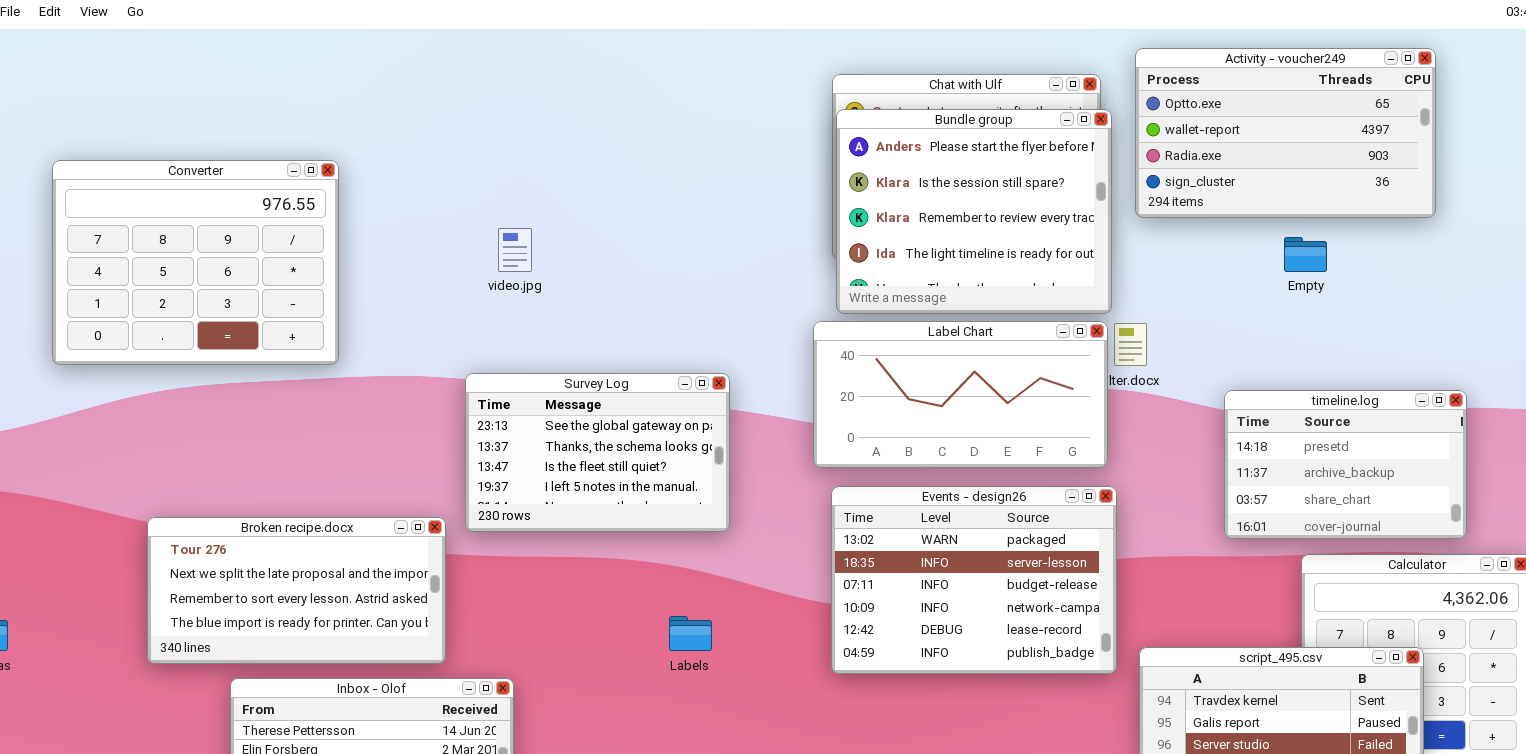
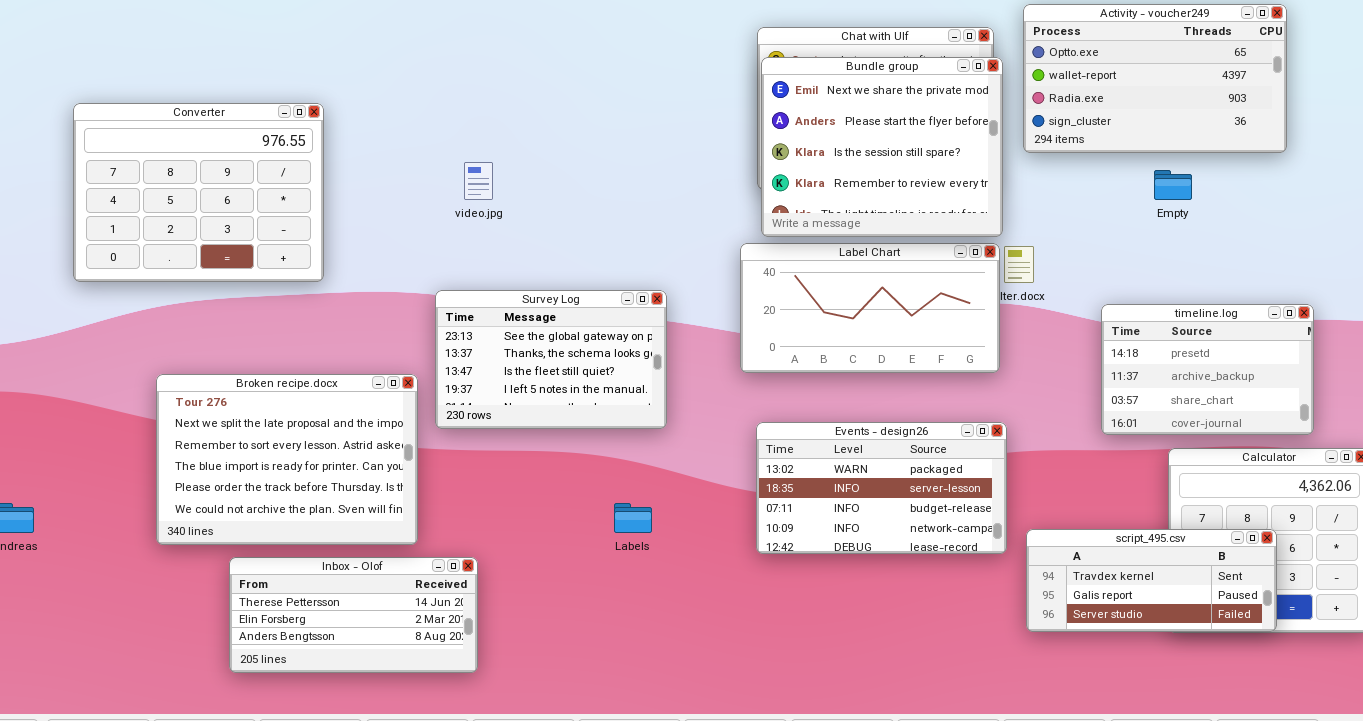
Bundle group: [836,109,1112,314] -> [761,57,1003,237], scrolled up 1 row
Events - design26: [831,486,1117,674] -> [756,422,1007,554], resized
Broken recipe.docx: [147,517,446,664] -> [156,374,418,545], resized

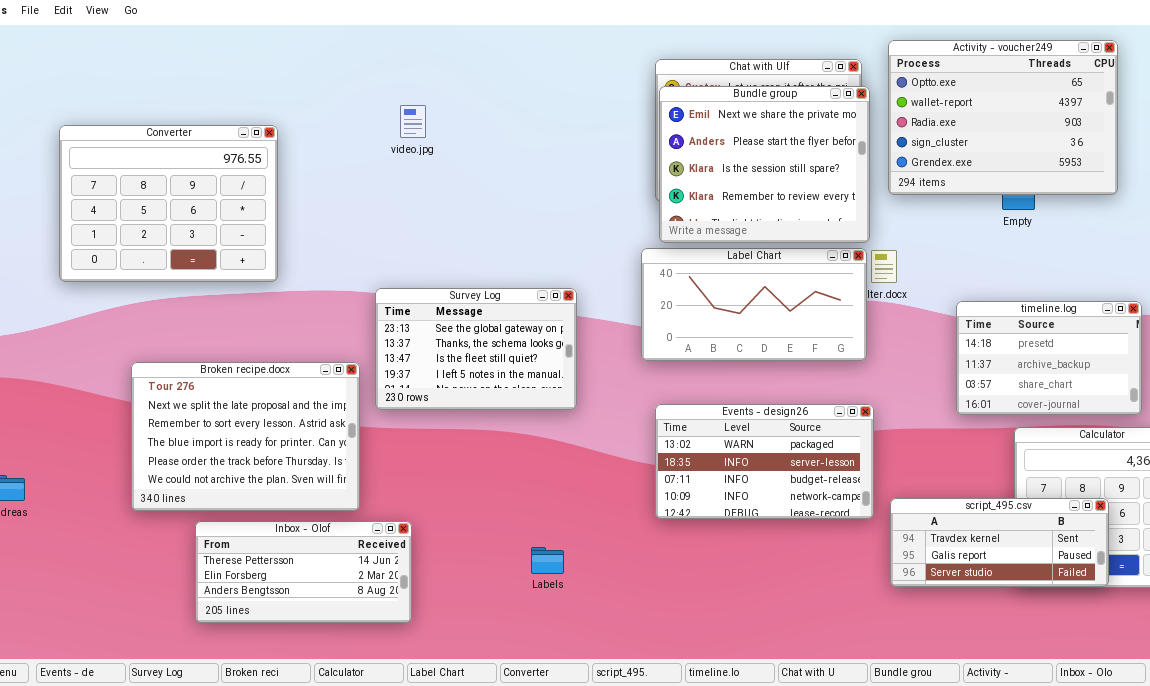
Activity - voucher249: [1023,4,1287,153] -> [888,40,1118,195], resized
video.jpg: [464,162,493,200] -> [400,105,426,138], moved
Labels: [614,503,652,533] -> [531,547,564,574], moved

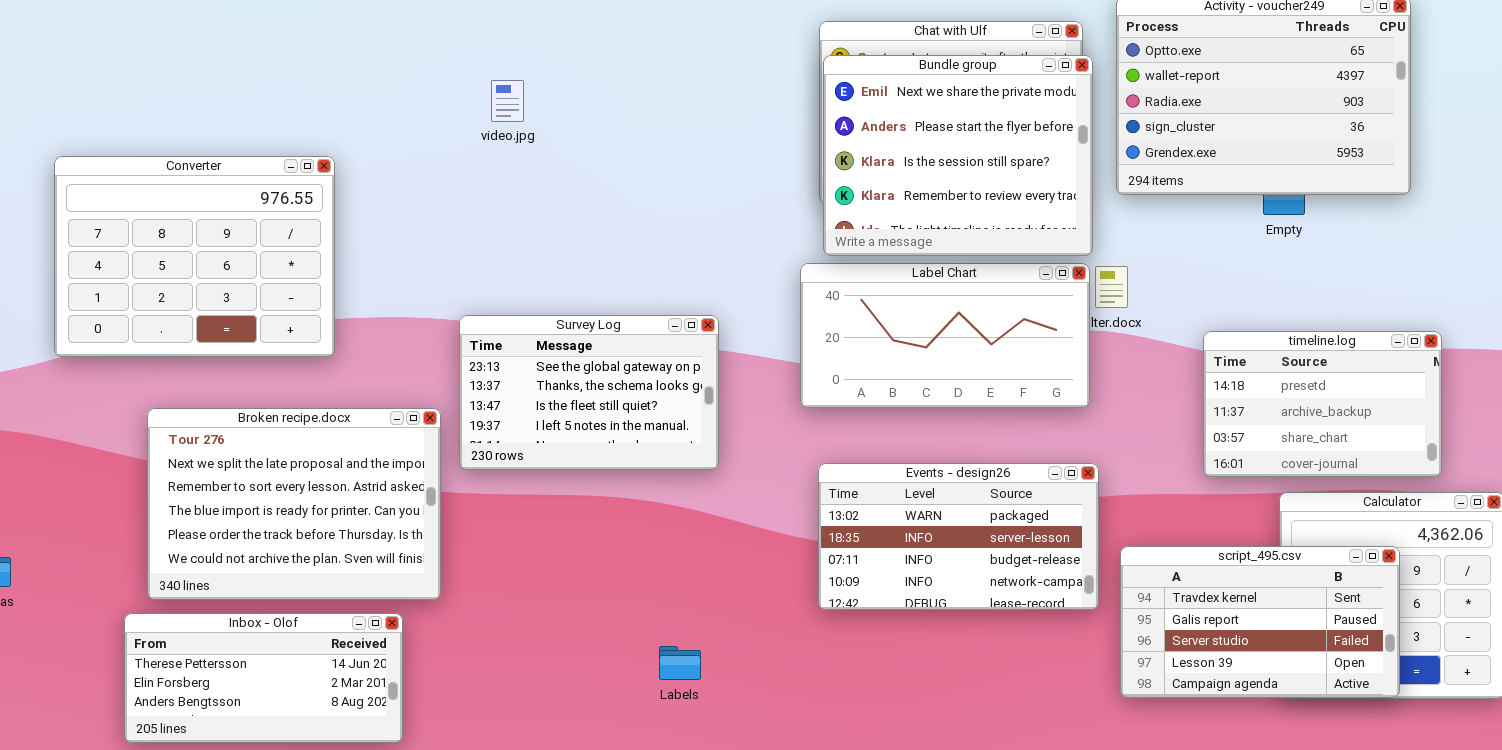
Converter: [59,125,278,282] -> [54,156,335,357], moved
script_495.csv: [890,498,1109,587] -> [1120,546,1400,698], resized
Inbox - Olof: [195,521,412,623] -> [124,613,403,743], moved

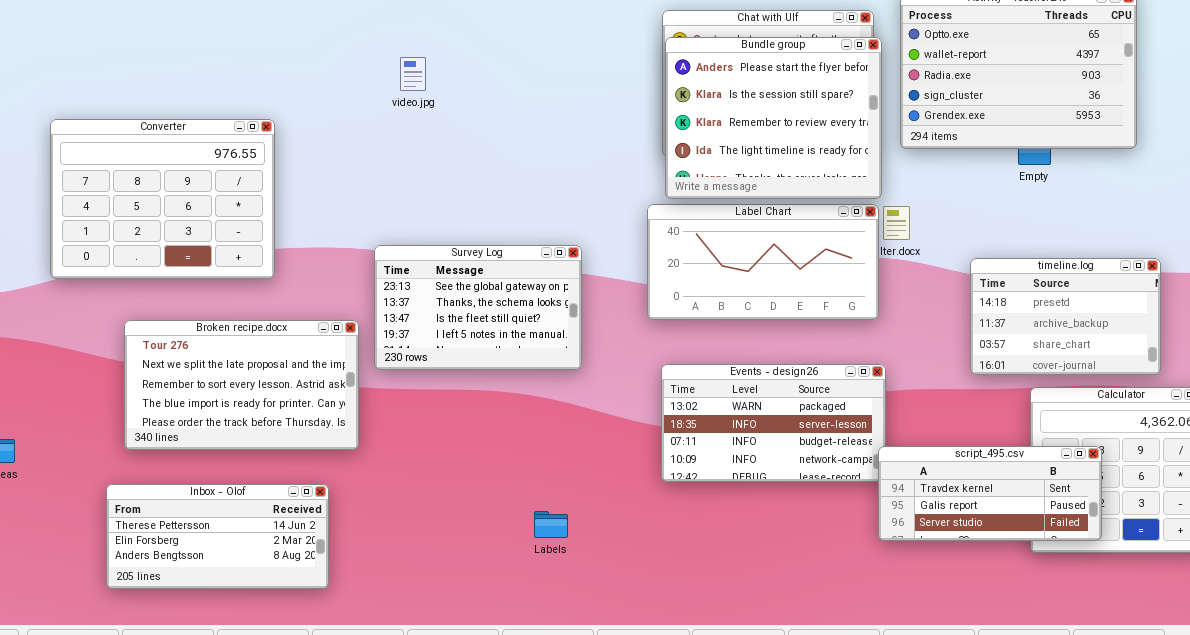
Bundle group: [823,55,1093,256] -> [665,37,882,199], scrolled down 1 row
Broken recipe.docx: [147,408,441,600] -> [124,320,359,450], resized
script_495.csv: [1120,546,1400,698] -> [878,446,1102,541], moved, resized

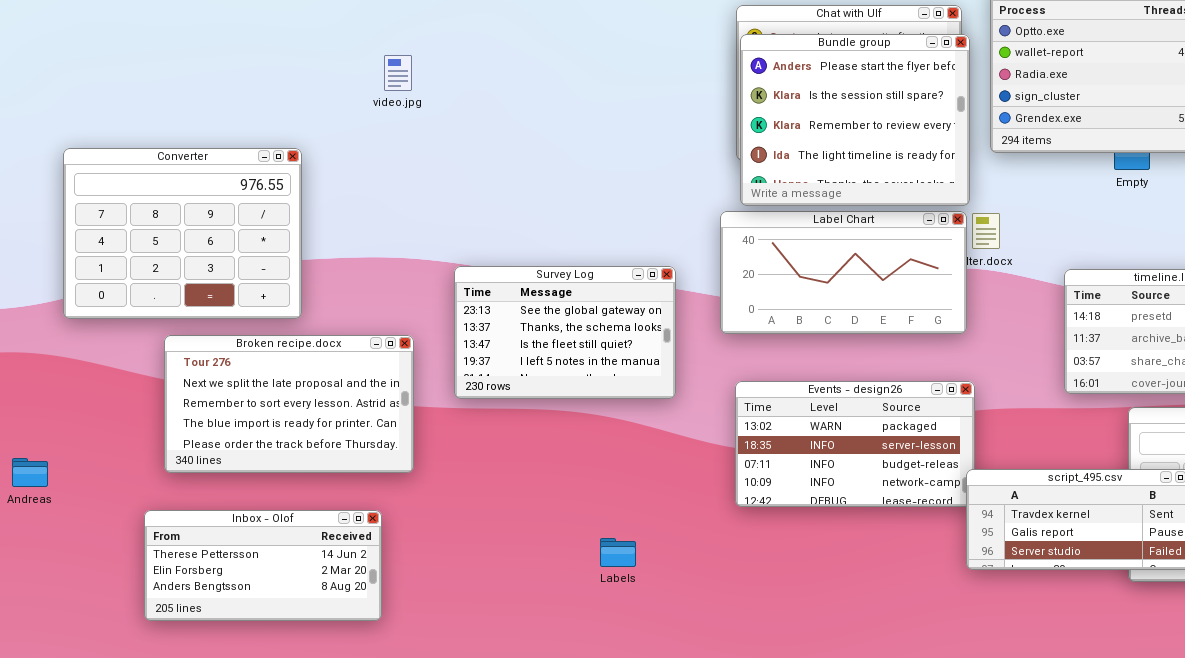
video.jpg: [400,57,426,91] -> [384,55,412,91], moved
Converter: [50,119,275,279] -> [63,148,302,319], moved
Survey Log: [374,245,582,370] -> [454,266,676,399], moved

